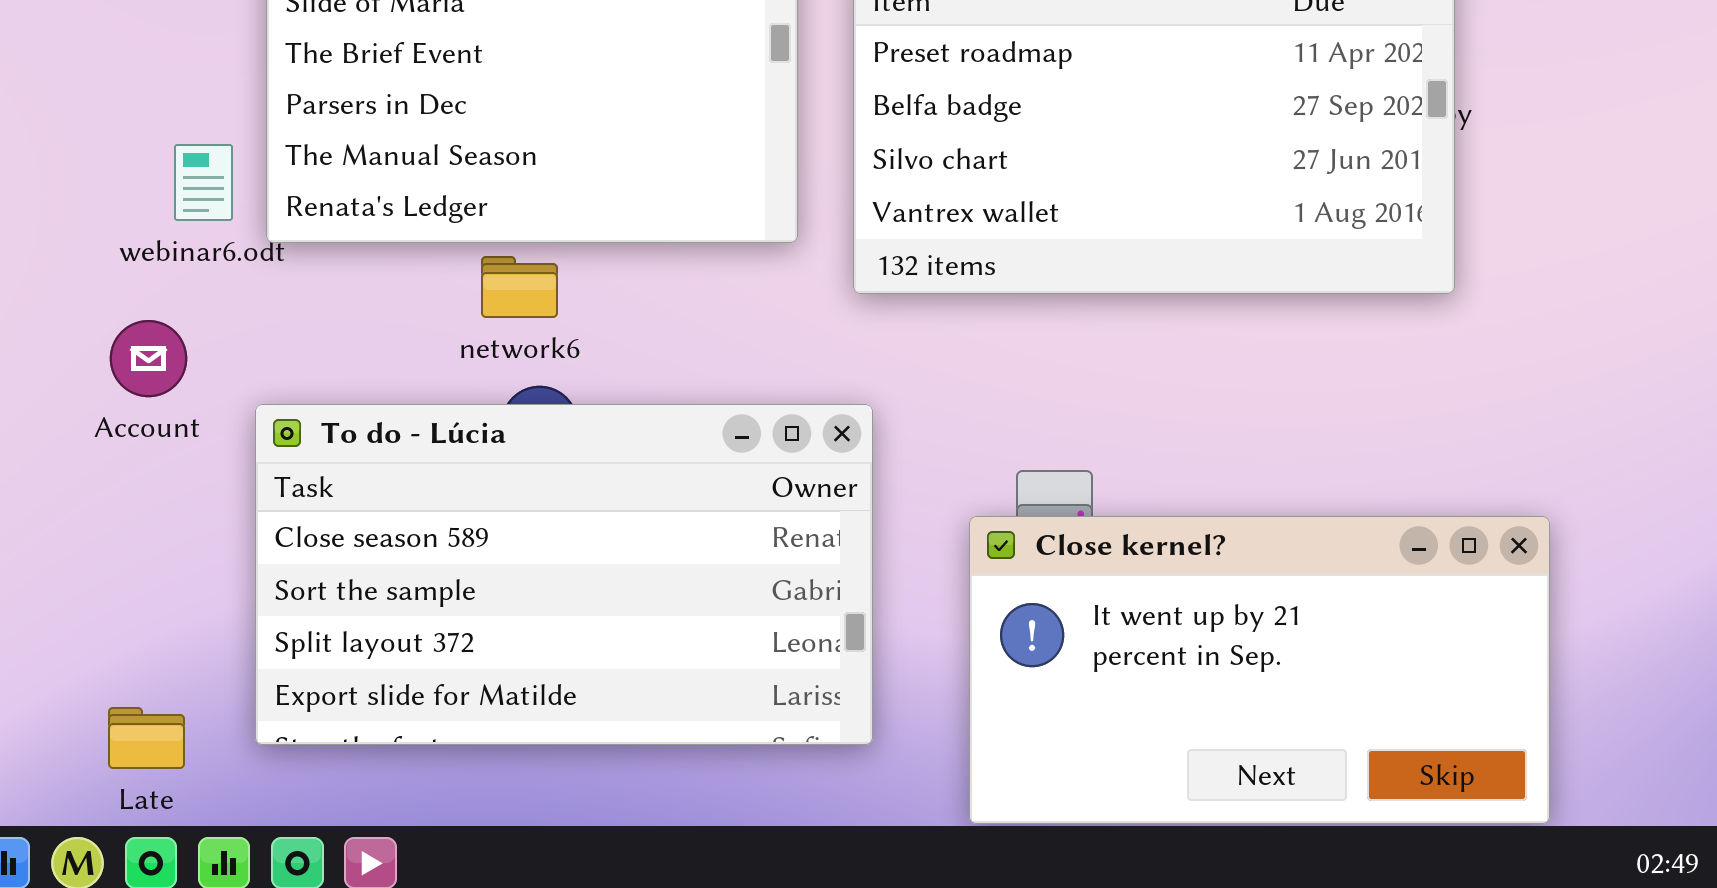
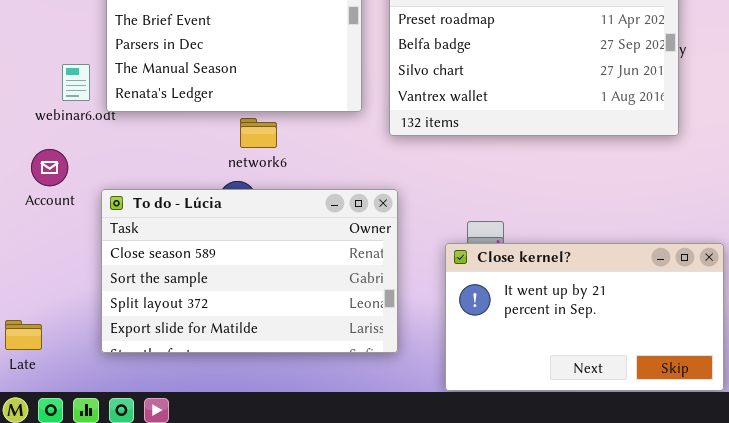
network6: [481,256,558,318] -> [240,118,277,148], moved
Late: [108,707,185,769] -> [5,320,42,350], moved

